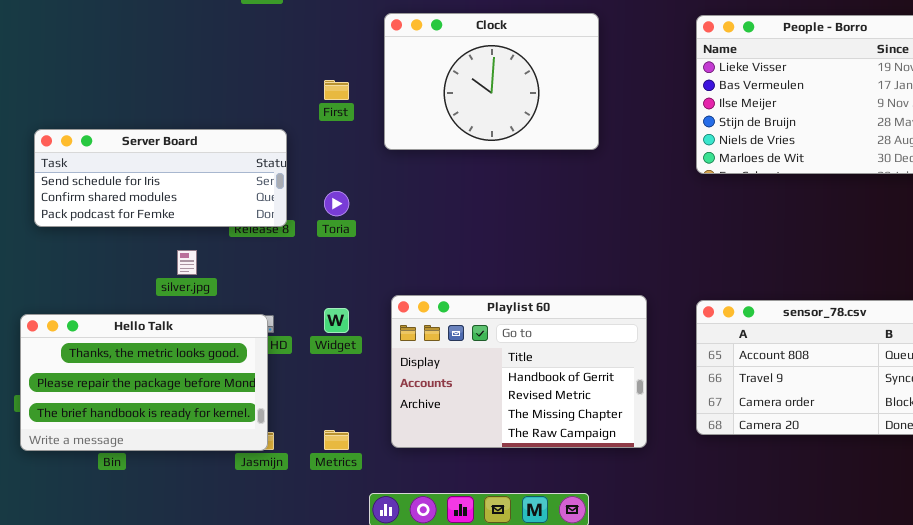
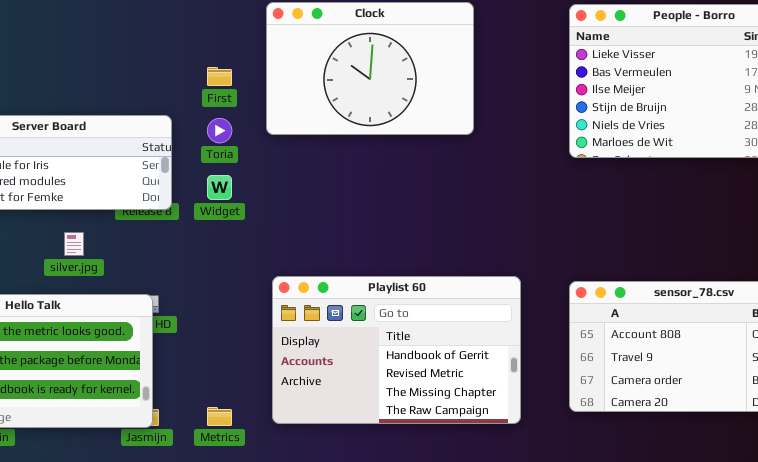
Toria: [324,191,349,216] -> [207,118,232,143], moved
Widget: [324,308,349,333] -> [207,175,232,200], moved

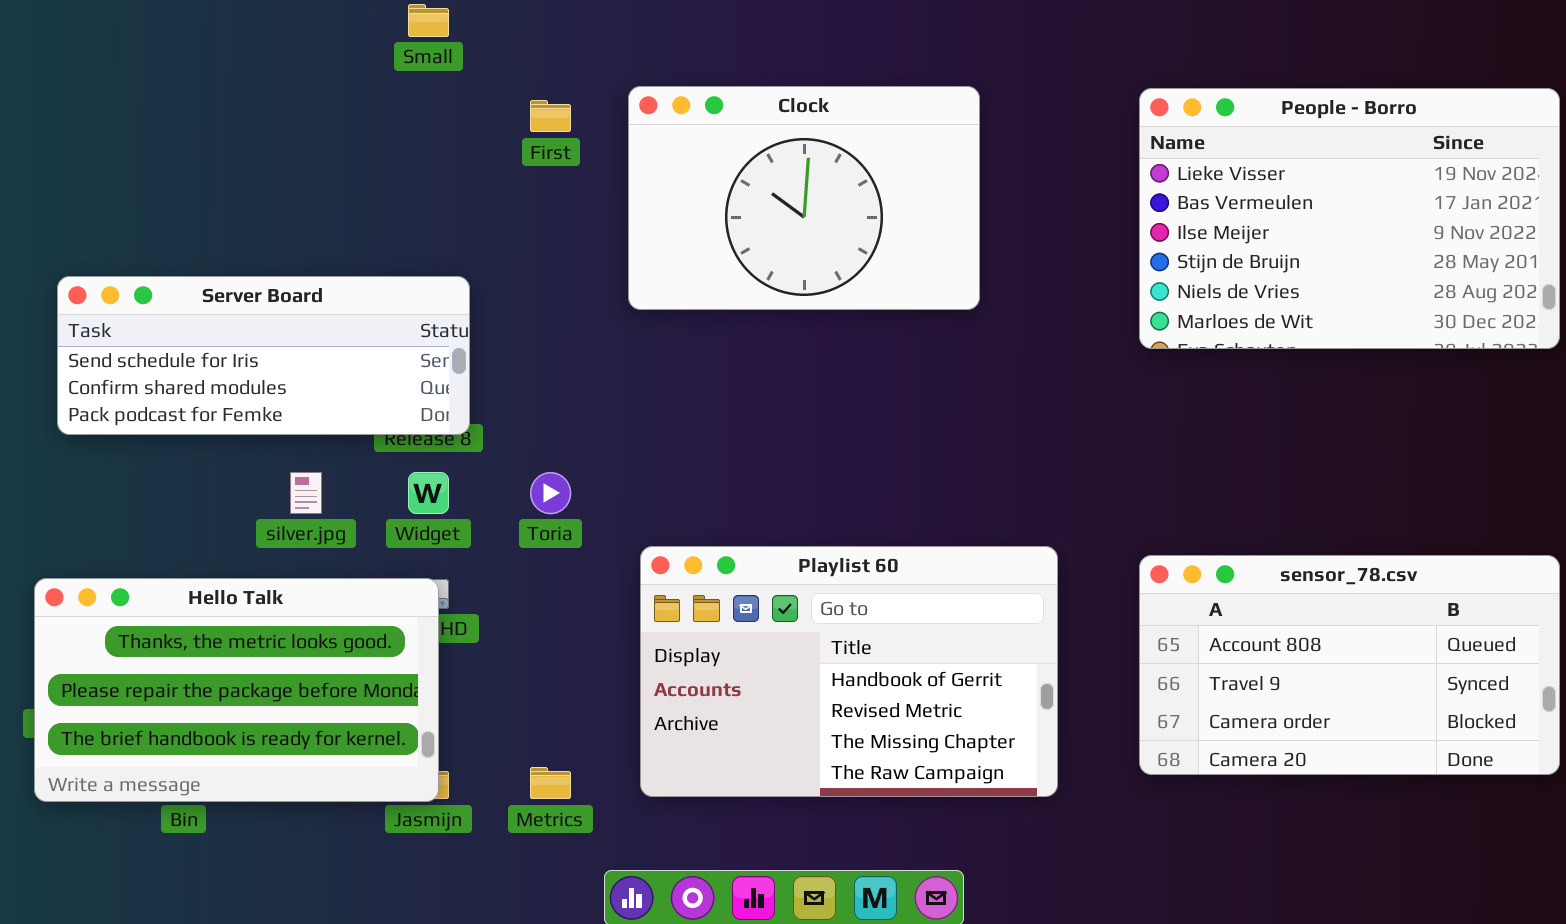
First: [207,67,232,86] -> [530,100,571,132], moved
Toria: [207,118,232,143] -> [530,472,571,514], moved
Widget: [207,175,232,200] -> [408,472,449,514], moved

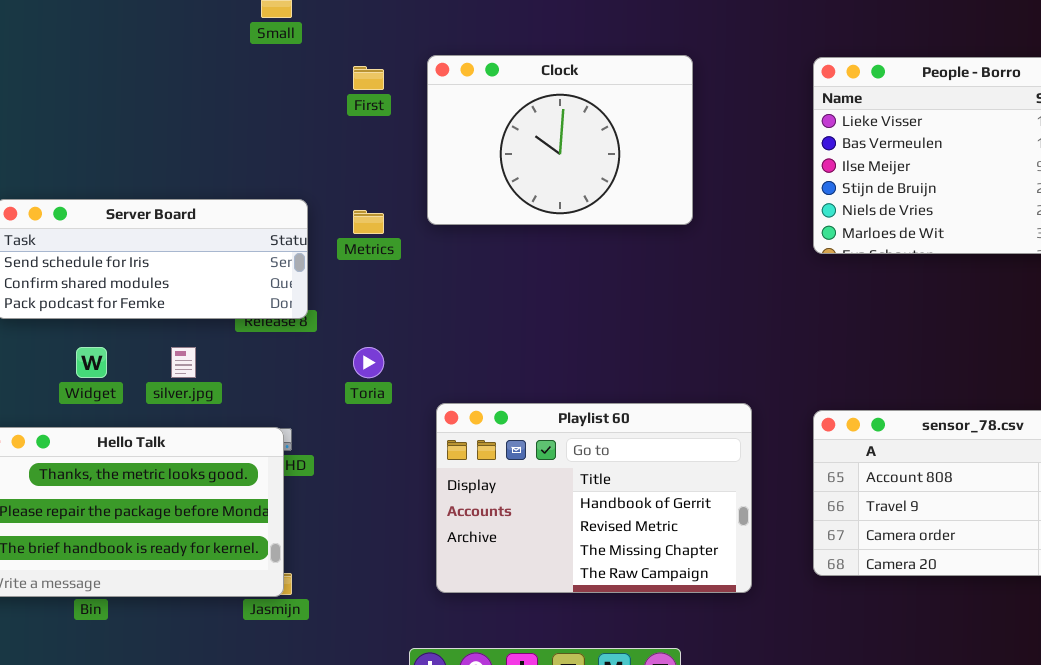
Widget: [408,472,449,514] -> [76,347,107,378], moved
Metrics: [530,767,571,799] -> [353,210,384,234], moved

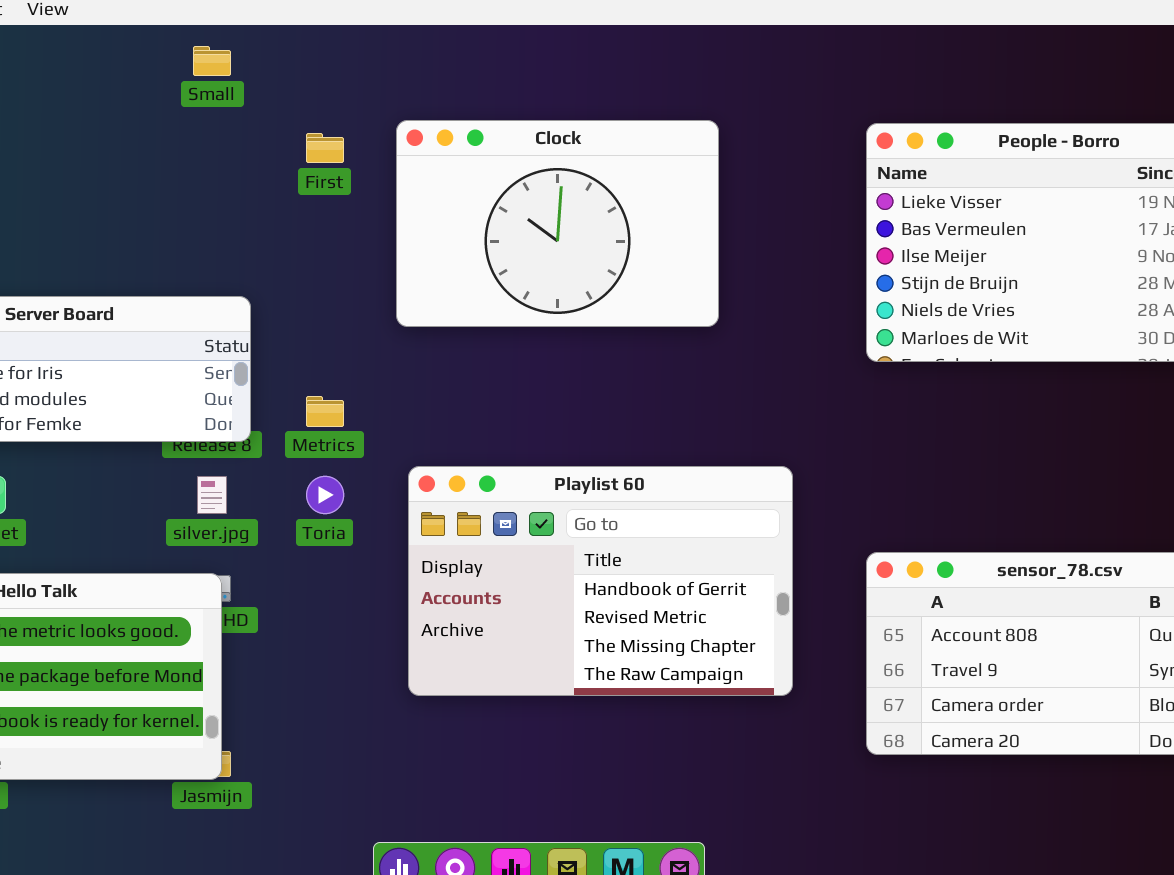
Metrics: [353,210,384,234] -> [306,396,344,427], moved
silver.jpg: [171,347,196,378] -> [197,476,227,514], moved
Playlist 60: [436,403,752,593] -> [408,466,793,696], moved

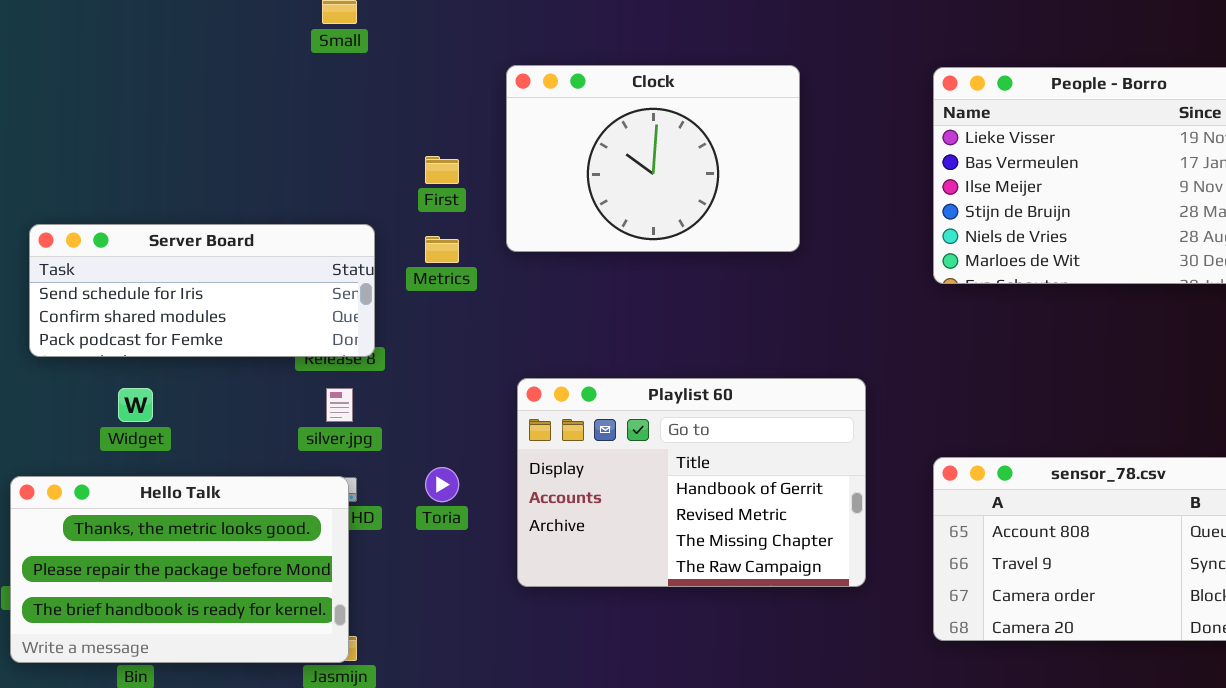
First: [306,133,344,163] -> [425,156,459,184], moved
Metrics: [306,396,344,427] -> [425,236,459,263], moved
Toria: [306,476,344,514] -> [425,467,459,502], moved

